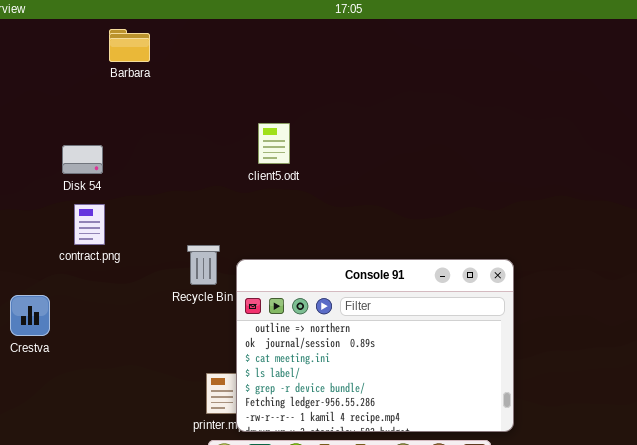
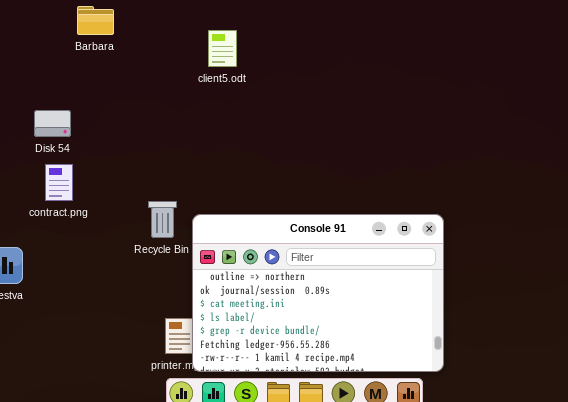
client5.odt: [258,123,290,164] -> [208,30,237,67], moved

